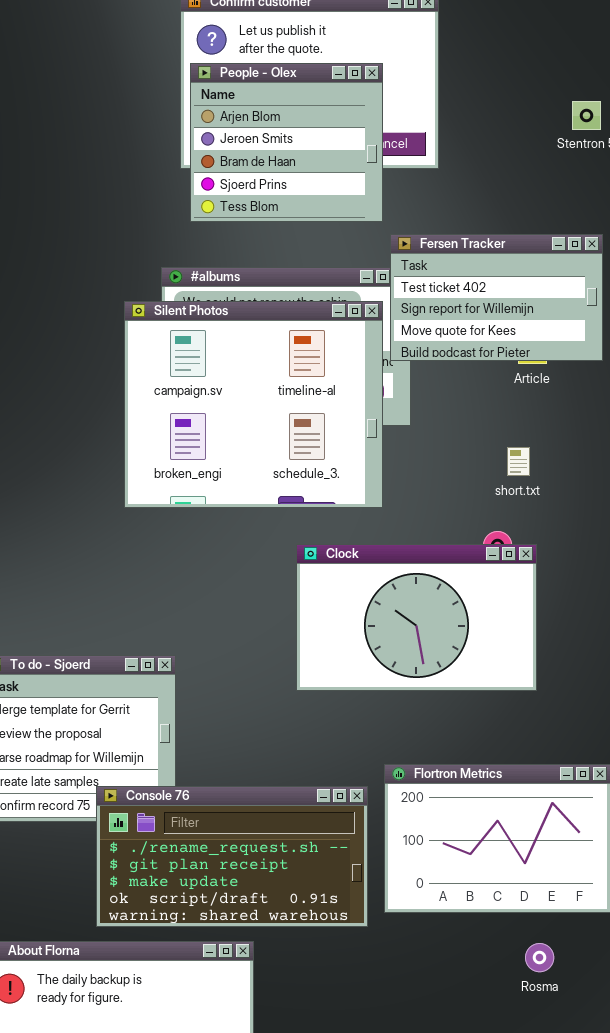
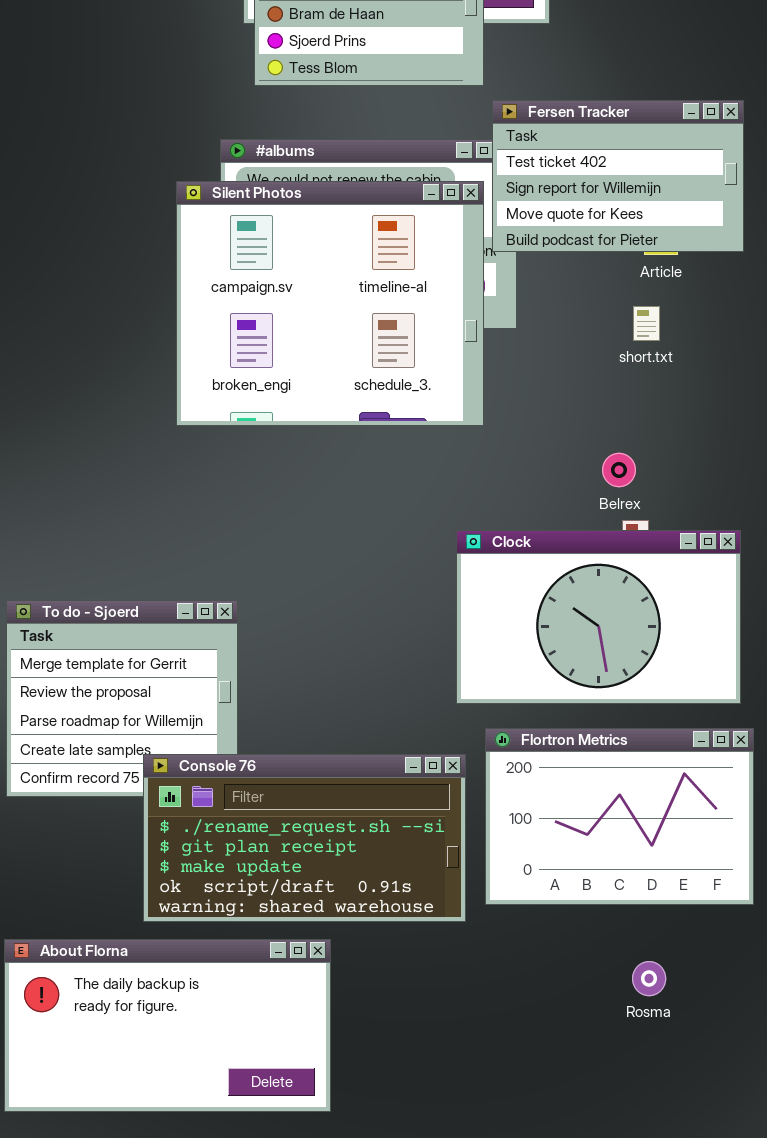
short.txt: [507,447,530,476] -> [633,306,660,341], moved
Clock: [296,544,537,691] -> [456,530,741,704], moved
Rosma: [525,943,554,972] -> [632,961,666,996], moved

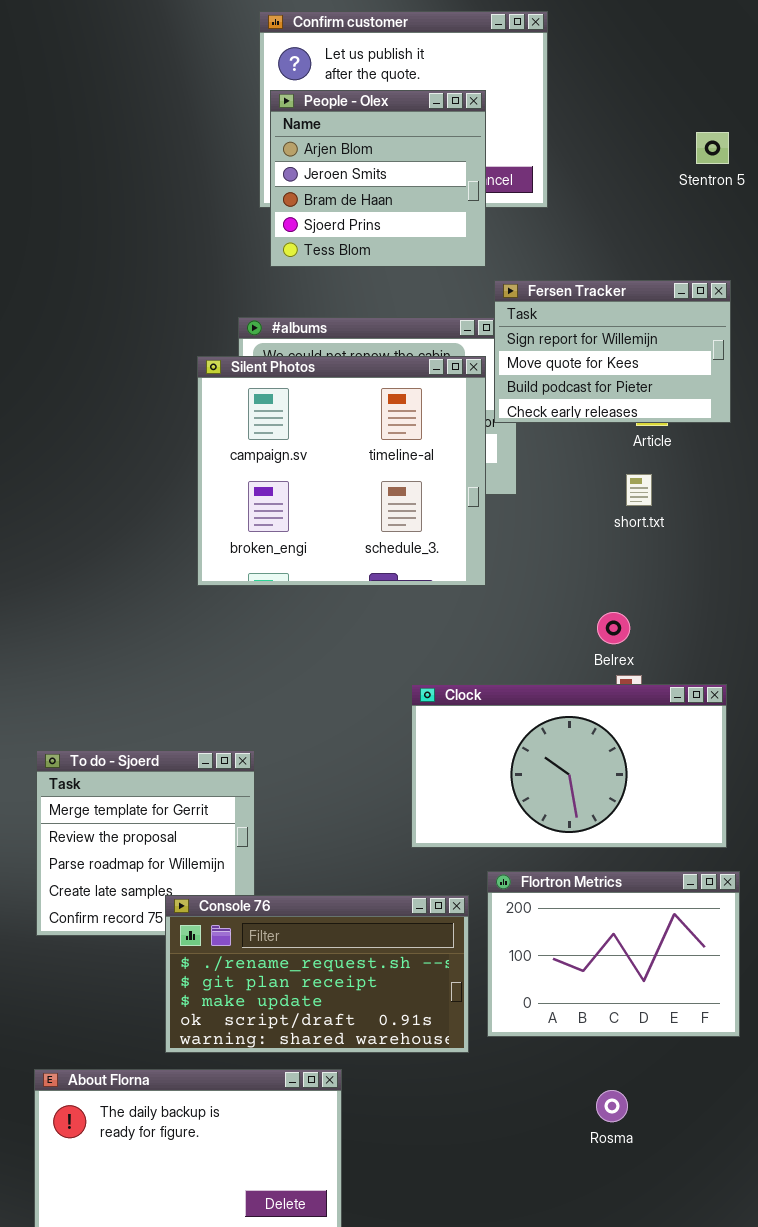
Fersen Tracker: [492,100,744,252] -> [494,280,731,423], scrolled down 1 row
Clock: [456,530,741,704] -> [411,684,727,848], resized
Rosma: [632,961,666,996] -> [596,1090,628,1122], moved

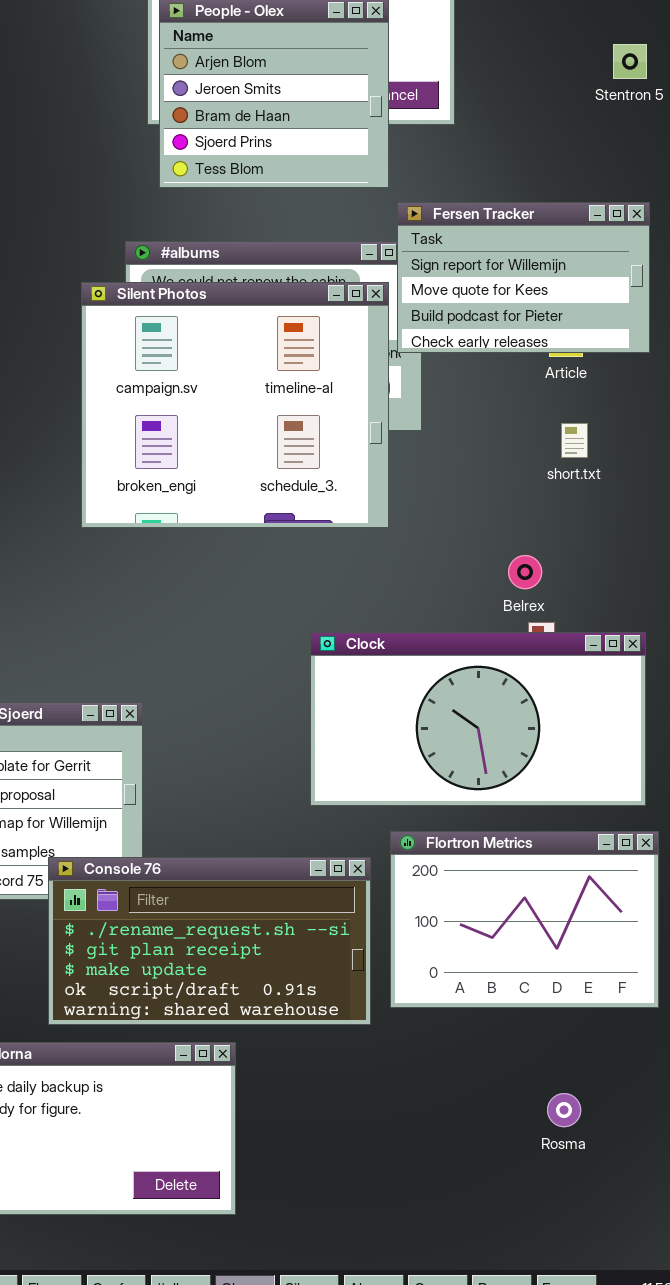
short.txt: [626,474,652,506] -> [561,423,588,458], moved
Rosma: [596,1090,628,1122] -> [547,1093,581,1127], moved

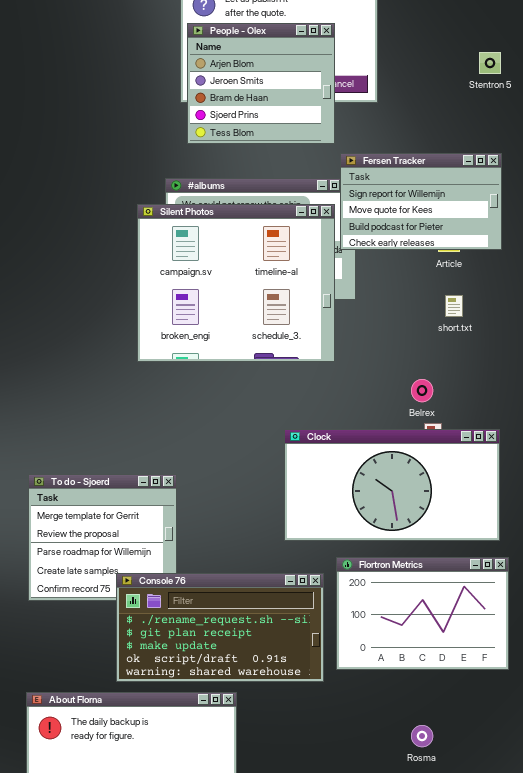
Rosma: [547,1093,581,1127] -> [411,725,433,747], moved

